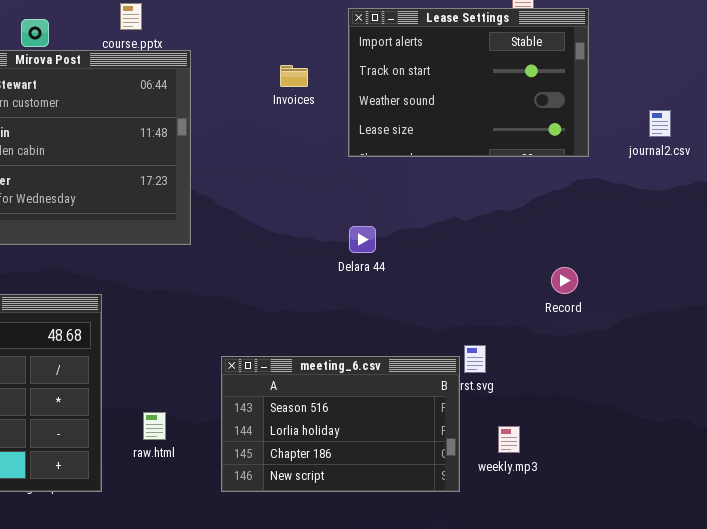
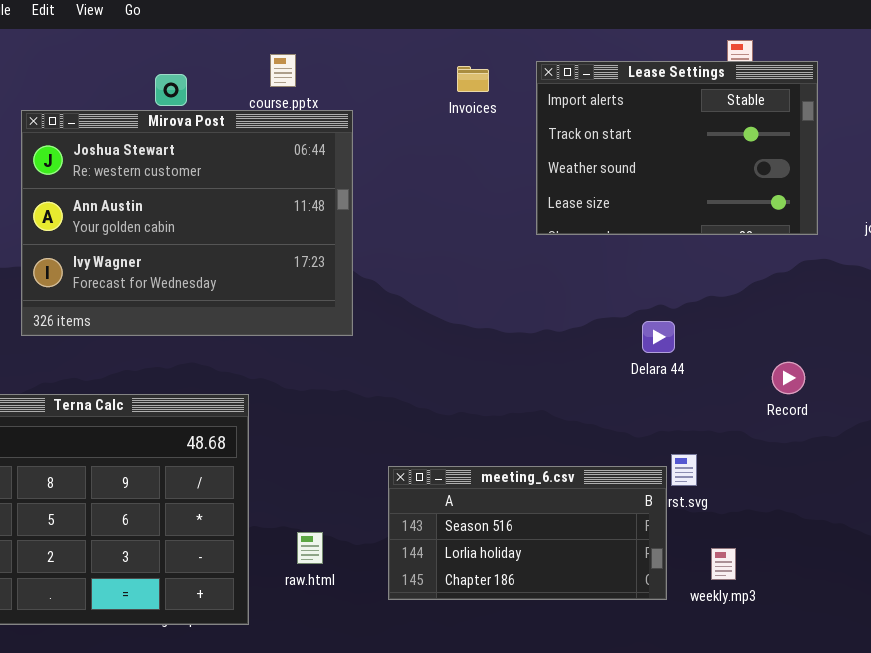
Invoices: [280,65,308,87] -> [457,66,489,92], moved
Delara 44: [349,226,376,253] -> [642,321,675,353], moved
meeting_6.csv: [221,356,460,492] -> [388,466,667,600], resized

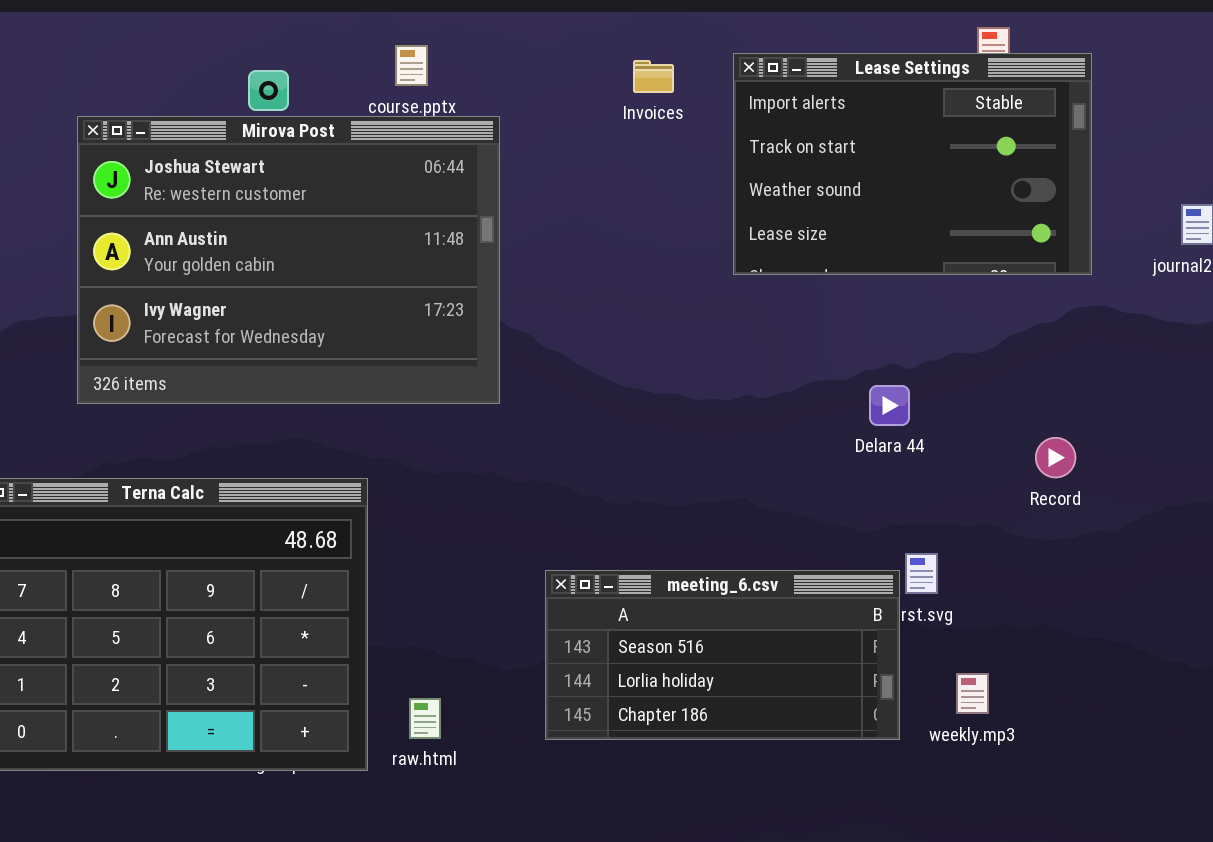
raw.html: [297,532,323,564] -> [409,698,441,739], moved

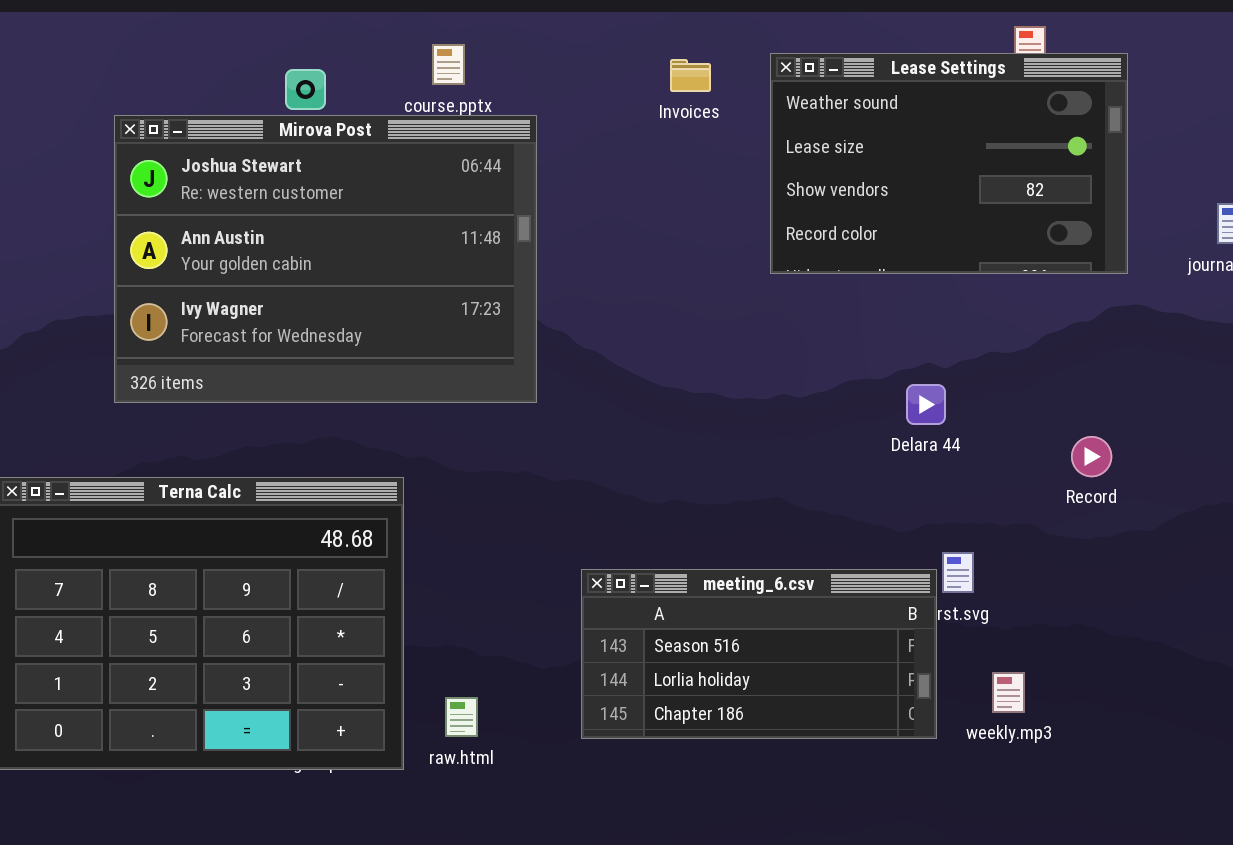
Lease Settings: [733,53,1092,275] -> [770,53,1128,274], scrolled down 2 rows

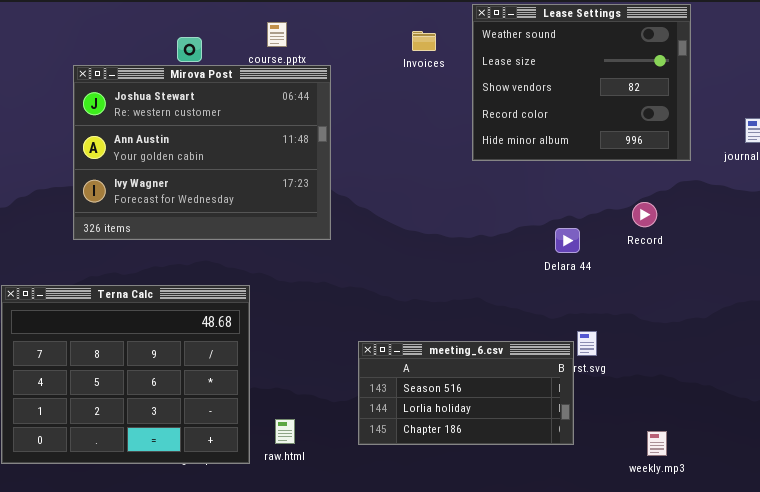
Lease Settings: [770,53,1128,274] -> [472,4,691,161], resized
Record: [1071,436,1112,477] -> [632,202,657,227], moved
weekly.mp3: [992,672,1025,713] -> [647,431,667,456], moved

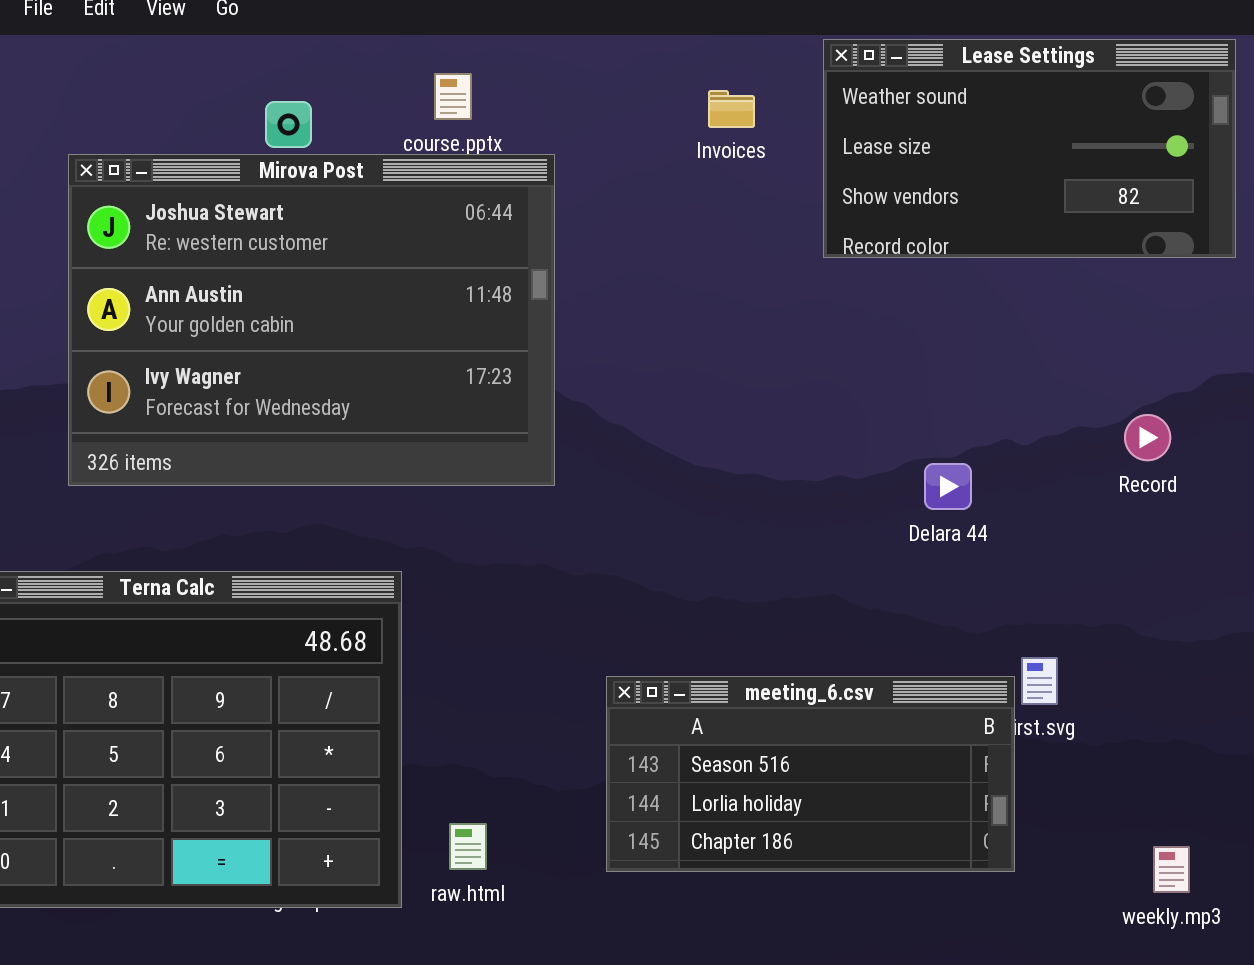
Lease Settings: [472,4,691,161] -> [823,39,1236,258], resized
Delara 44: [555,228,580,253] -> [924,463,972,510], moved

